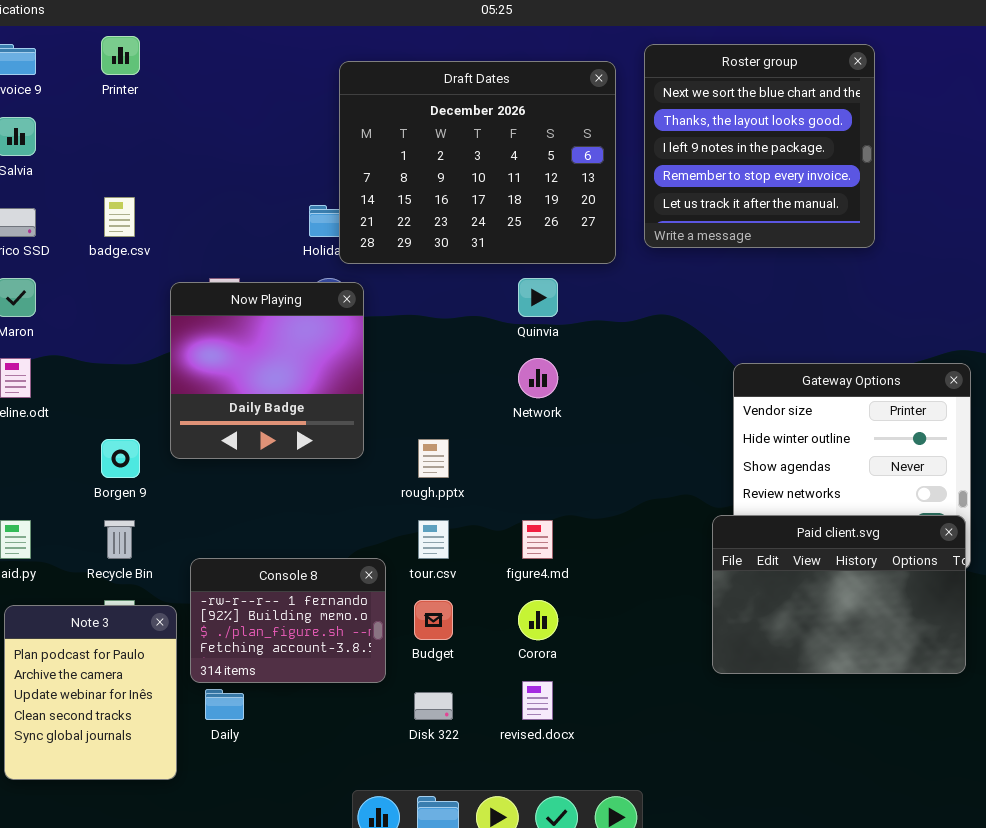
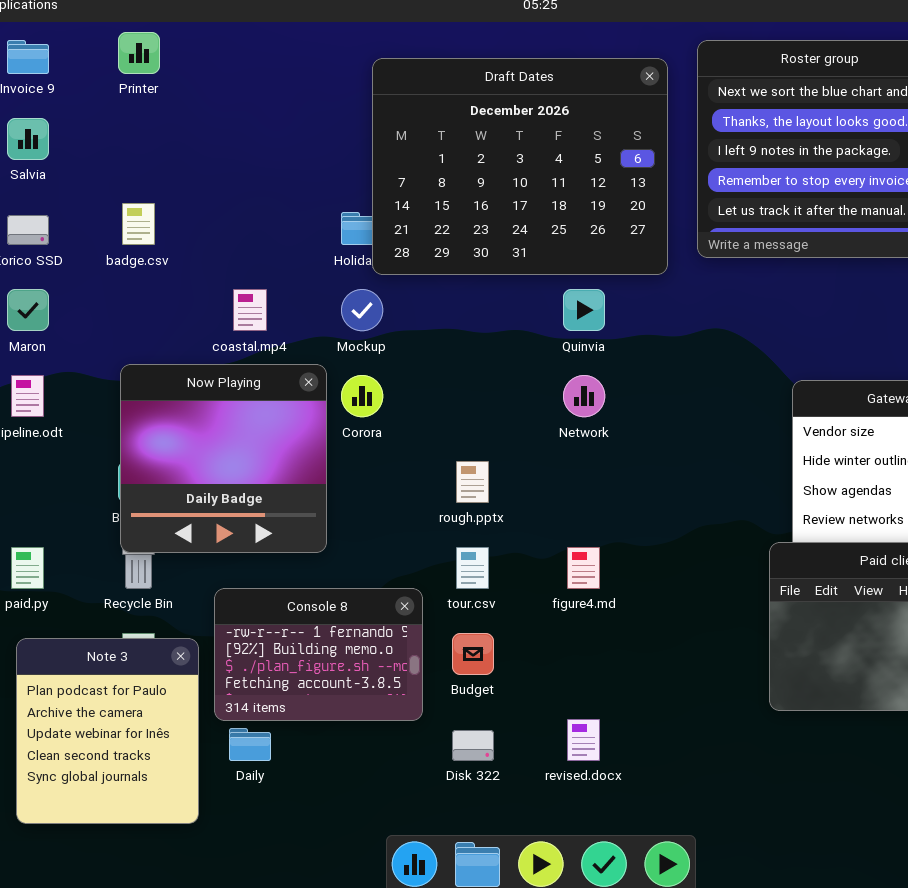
Now Playing: [170,282,364,459] -> [120,364,327,553], moved
Corora: [518,600,558,640] -> [341,375,383,417], moved

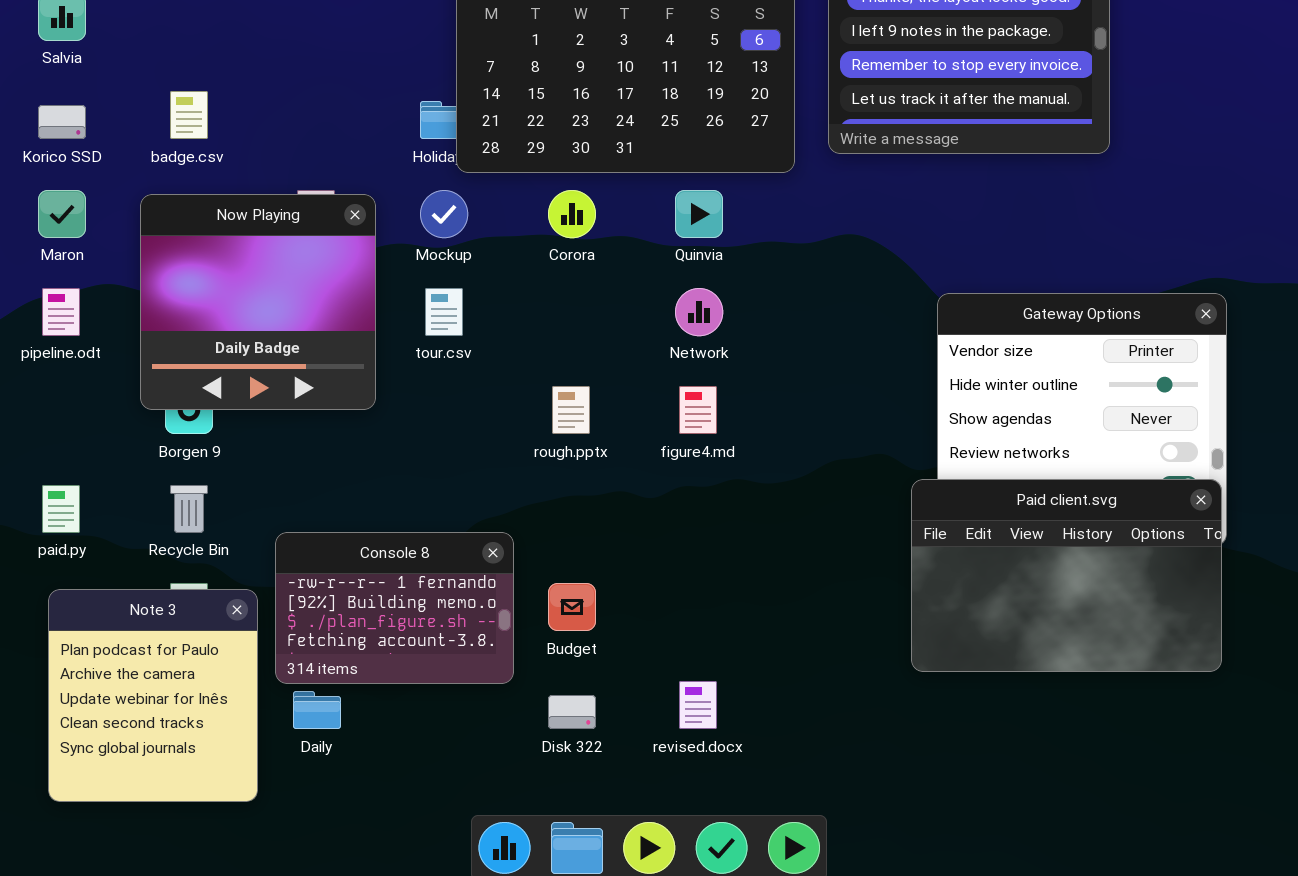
Now Playing: [120,364,327,553] -> [140,194,376,410], moved
Corora: [341,375,383,417] -> [548,190,596,238], moved
tour.csv: [456,547,489,589] -> [425,288,463,336], moved
figure4.md: [567,547,600,589] -> [679,386,717,434], moved

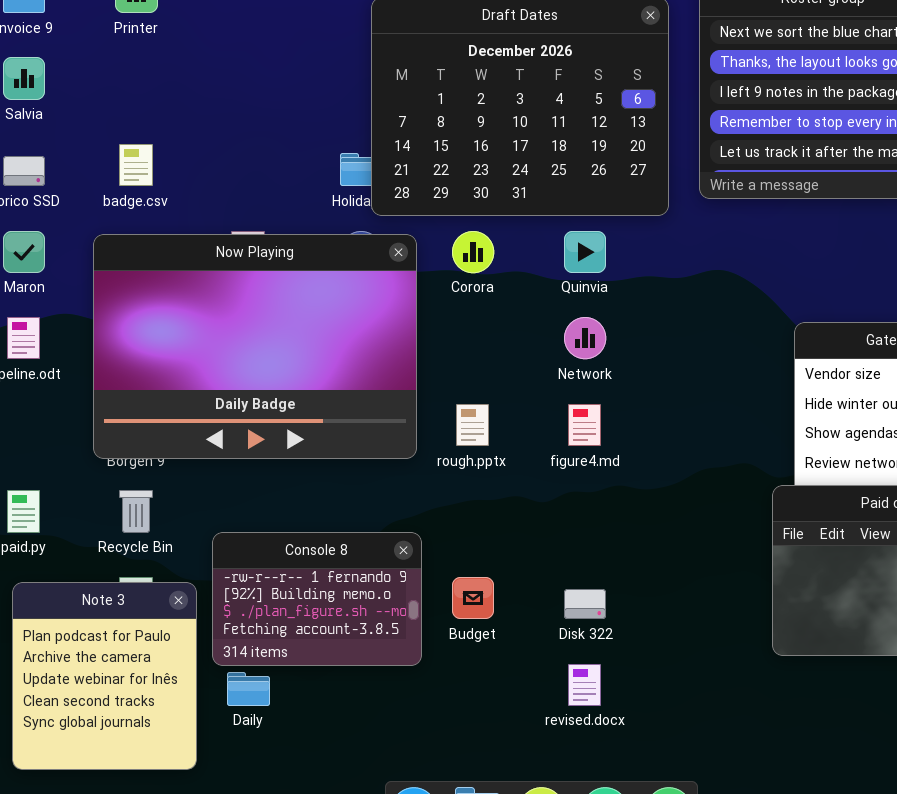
Now Playing: [140,194,376,410] -> [93,234,417,459], resized
Disk 322: [548,695,596,729] -> [564,589,606,619], moved

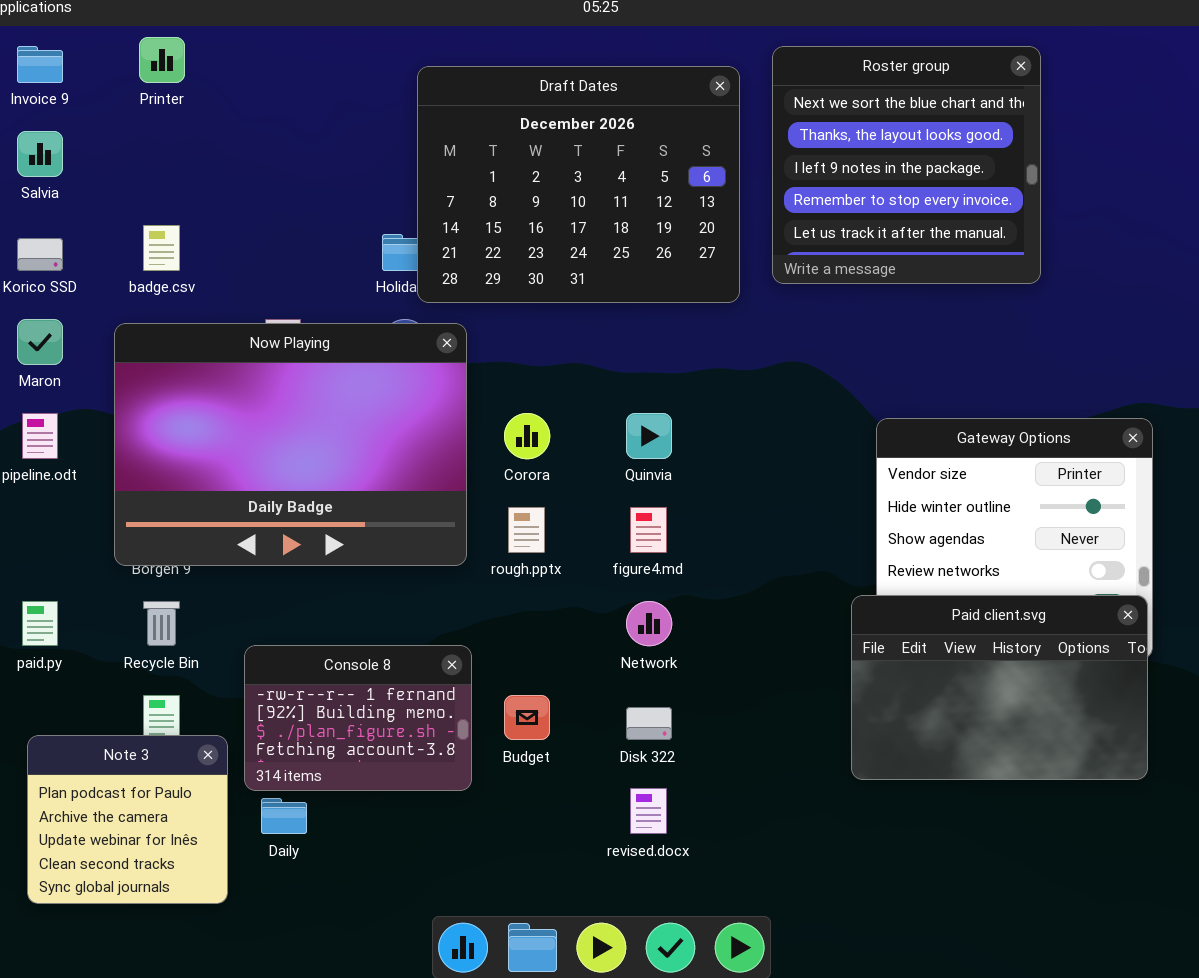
Corora: [452,231,494,273] -> [504,413,550,459], moved
Quinvia: [564,231,606,273] -> [626,413,672,459], moved
Network: [564,317,606,359] -> [626,601,672,646], moved
Note 3: [12,582,197,770] -> [27,735,228,904], resized

